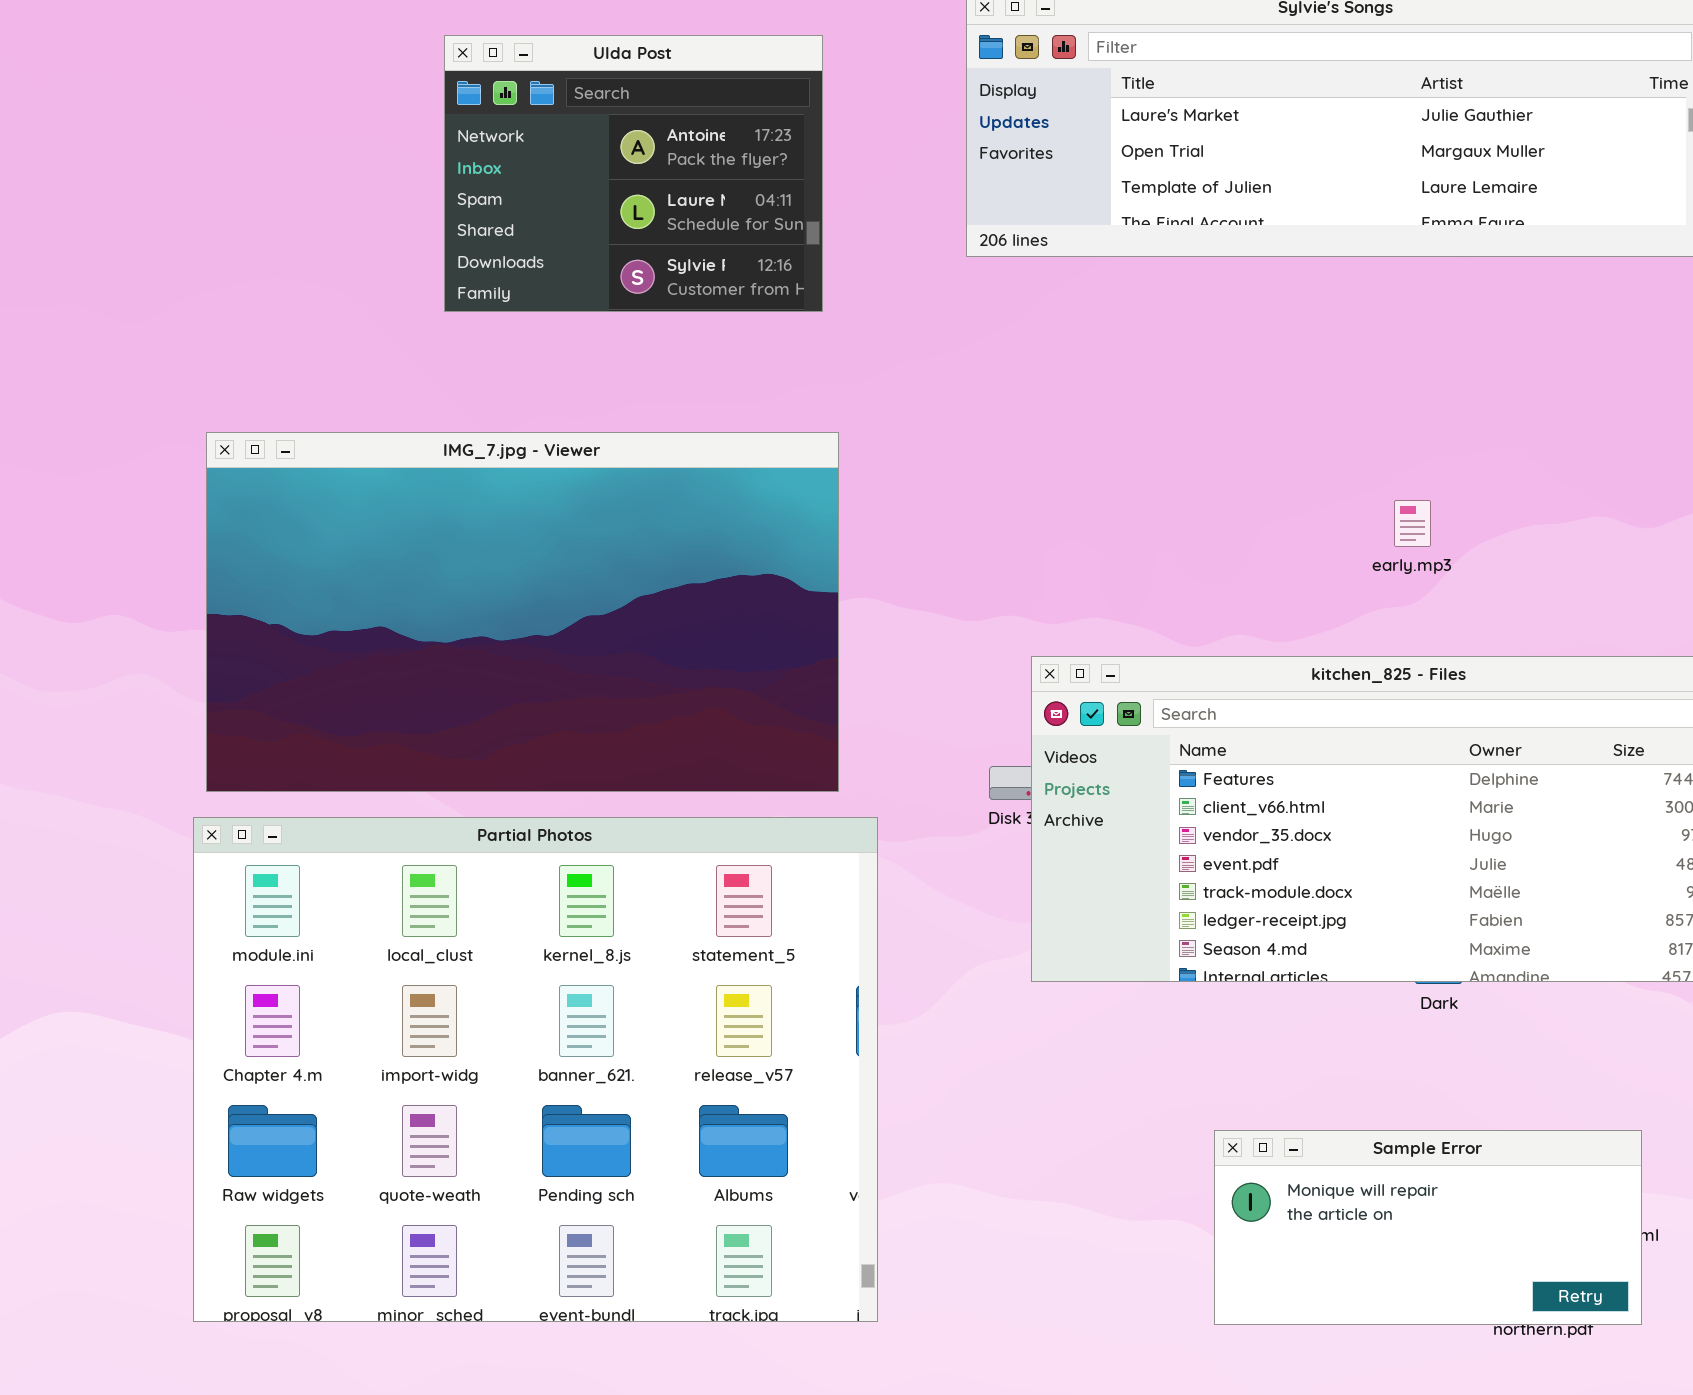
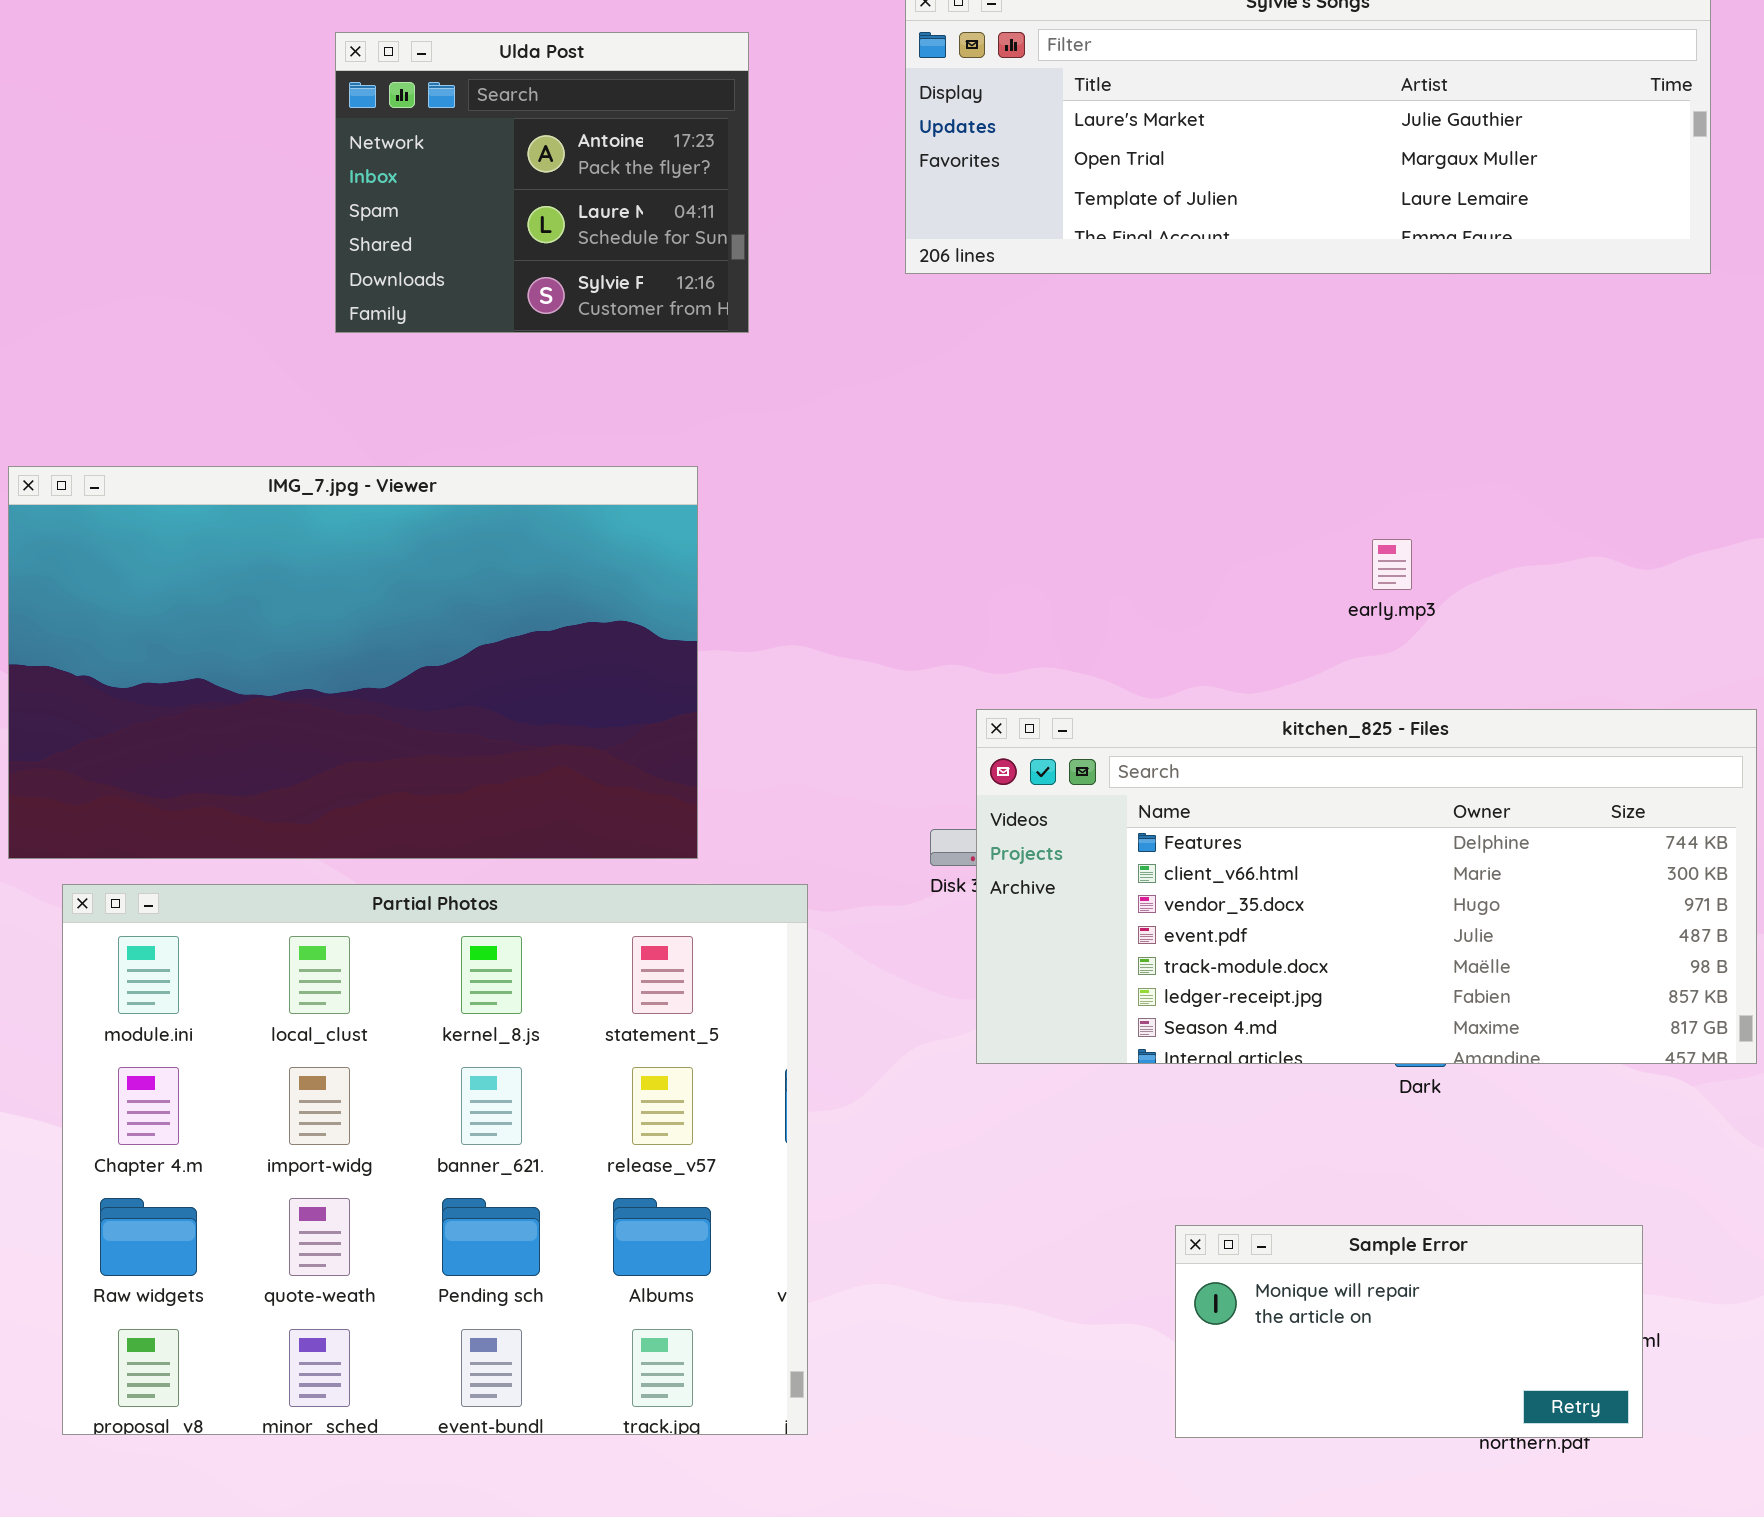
IMG_7.jpg - Viewer: [206,432,839,792] -> [8,466,698,859], moved

